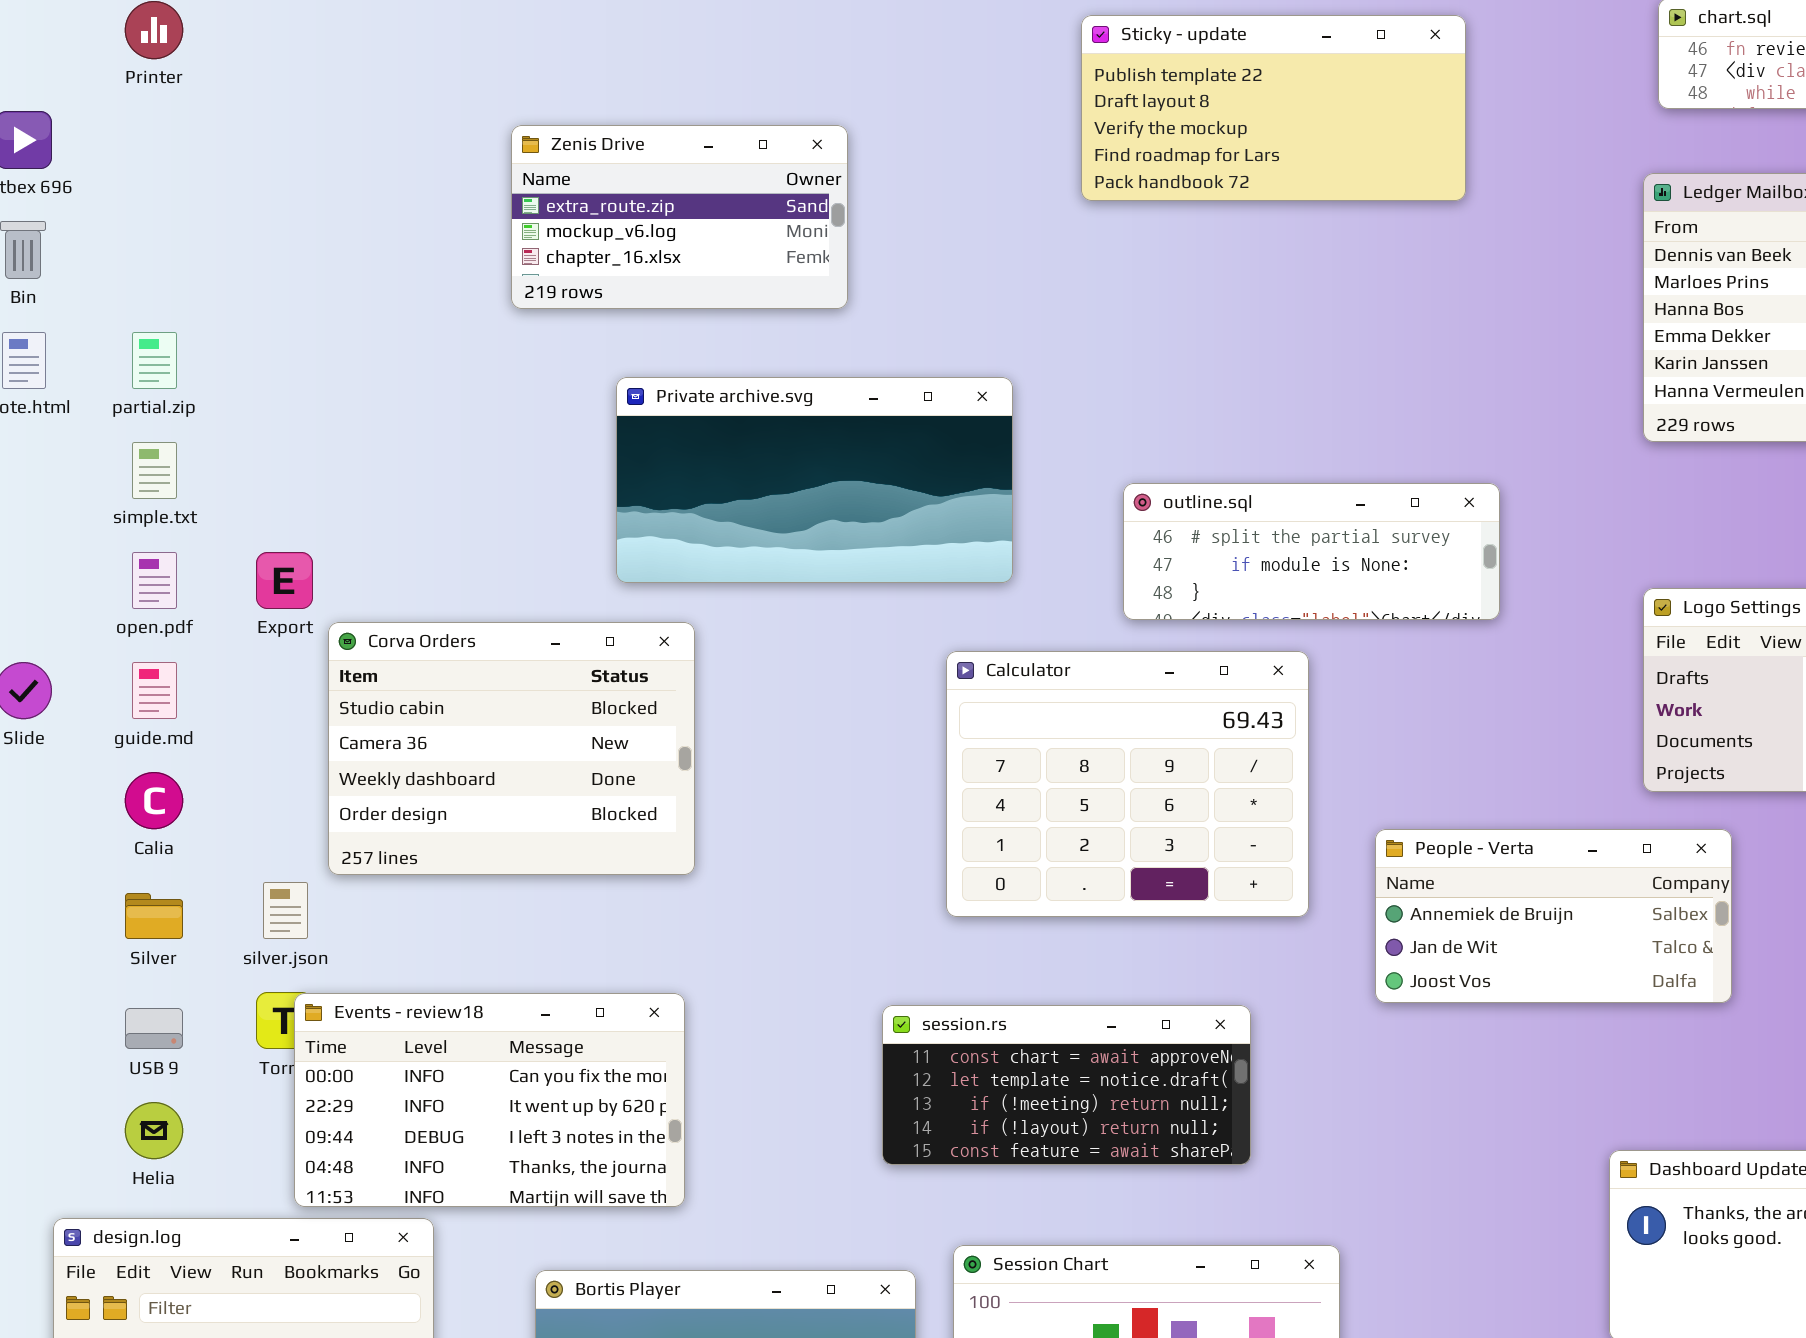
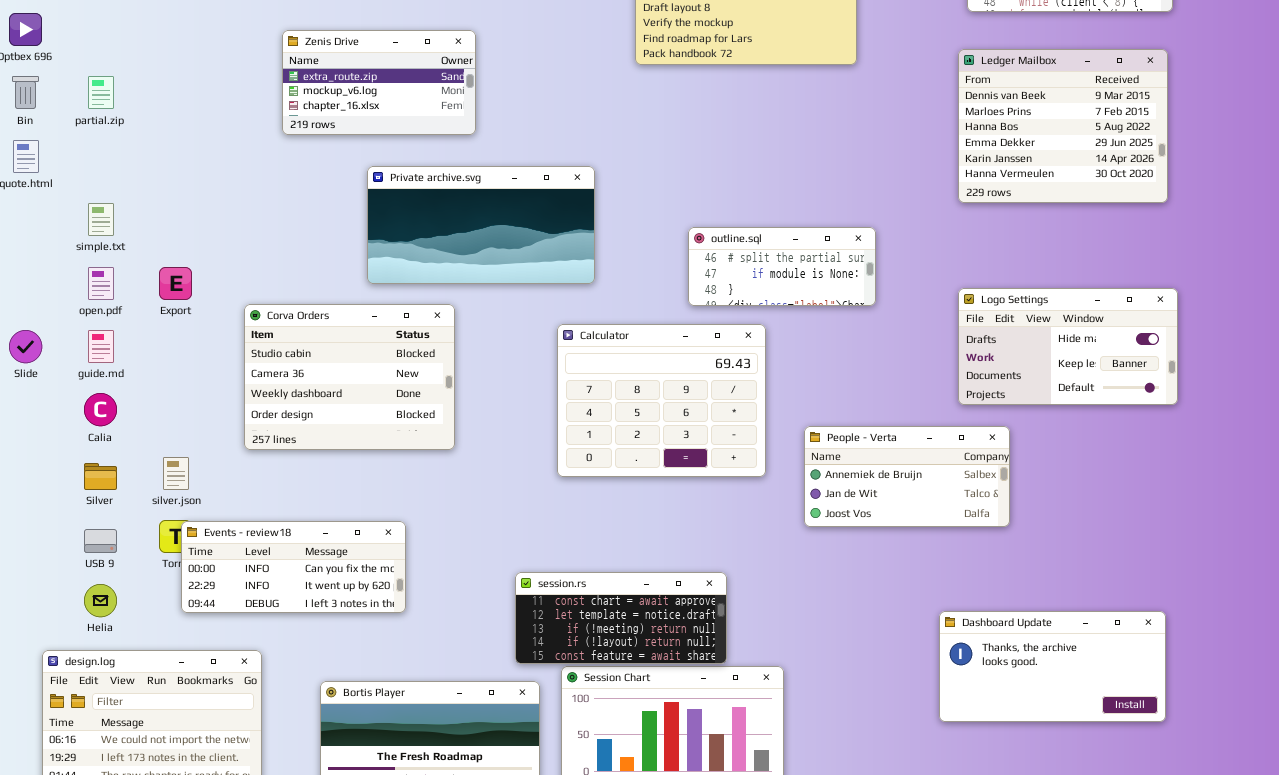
Zenis Drive: [511,125,848,309] -> [282,30,476,135], moved
partial.zip: [132,332,177,389] -> [88,76,114,109], moved
outline.sql: [1123,483,1500,620] -> [688,227,876,306], resized
Corva Orders: [328,622,695,875] -> [244,304,455,450], moved
Events - review18: [294,993,685,1207] -> [181,521,406,613], resized
session.rs: [882,1005,1251,1165] -> [515,572,727,664], moved

